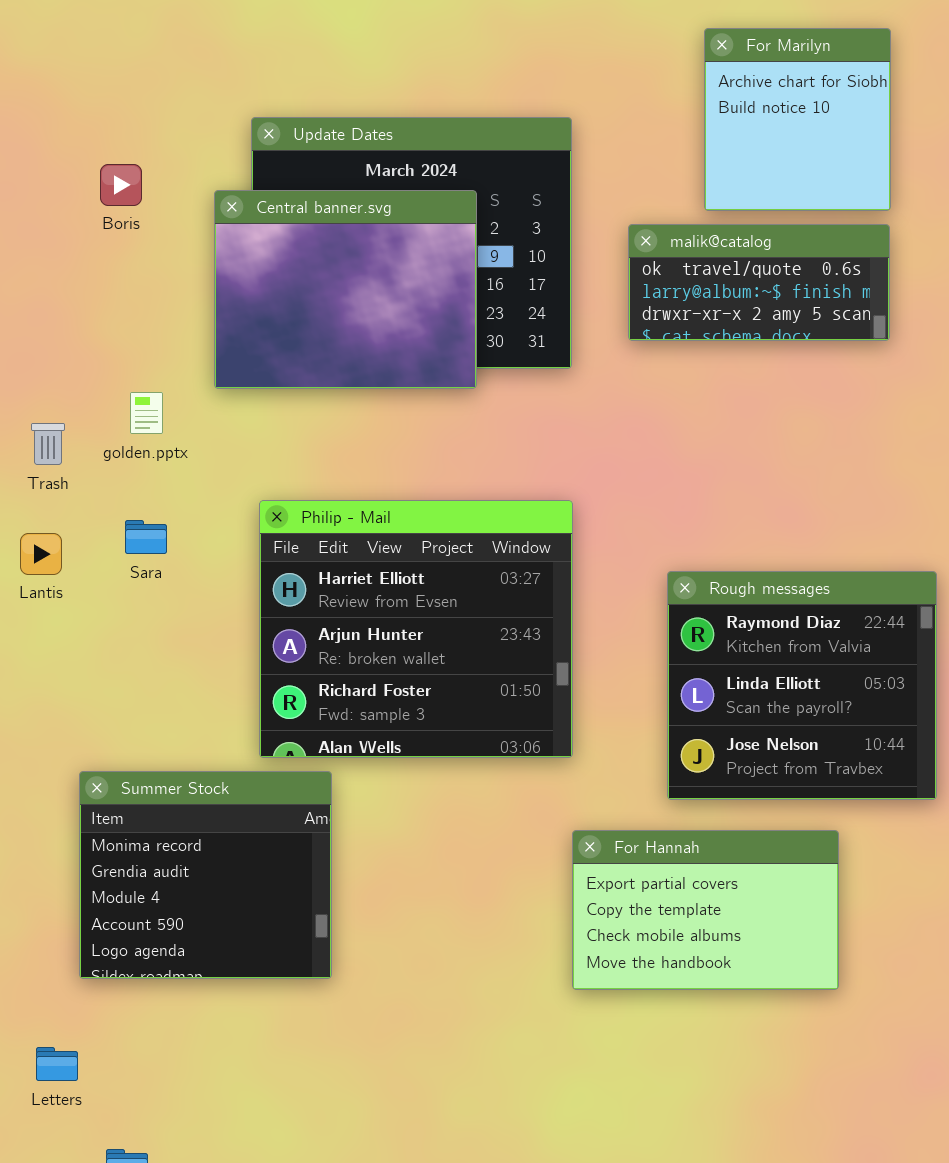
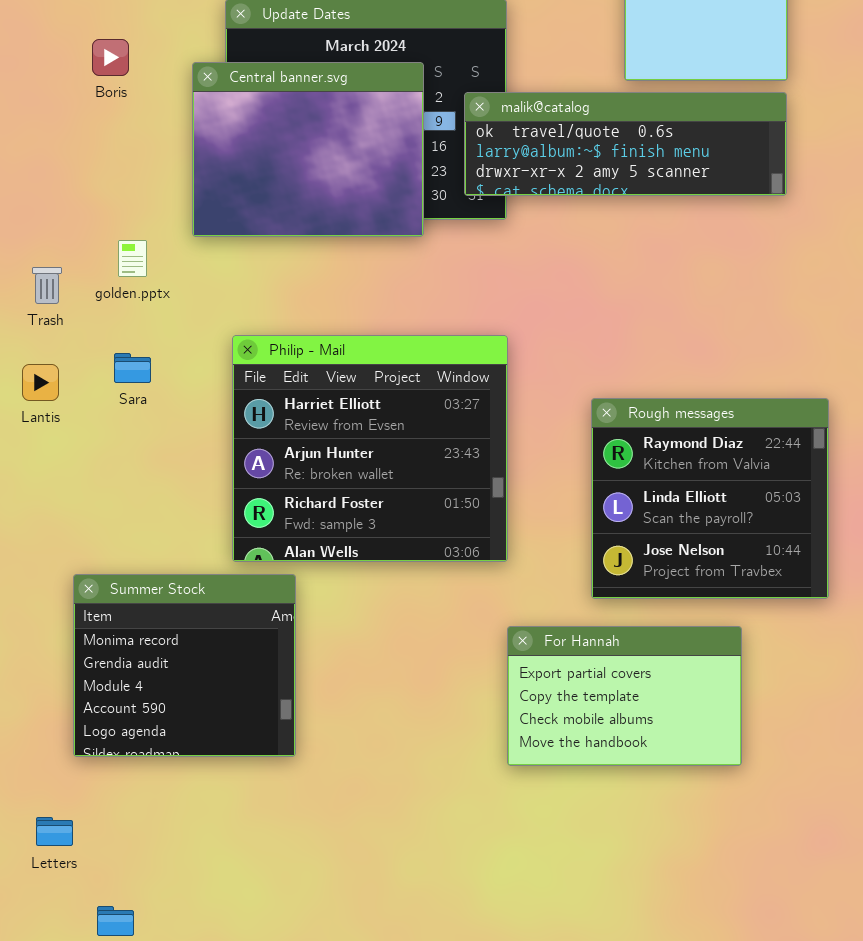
malik@catalog: [628,224,890,341] -> [464,92,787,196], resized

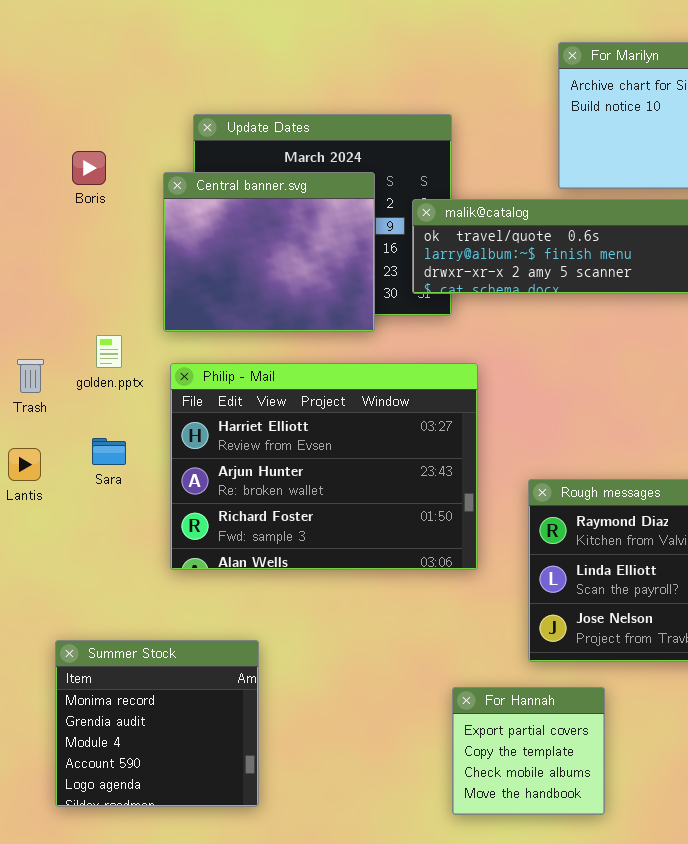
Philip - Mail: [232,335,508,562] -> [170,363,478,570], moved, resized
For Hannah: [507,626,742,766] -> [452,687,605,815], resized

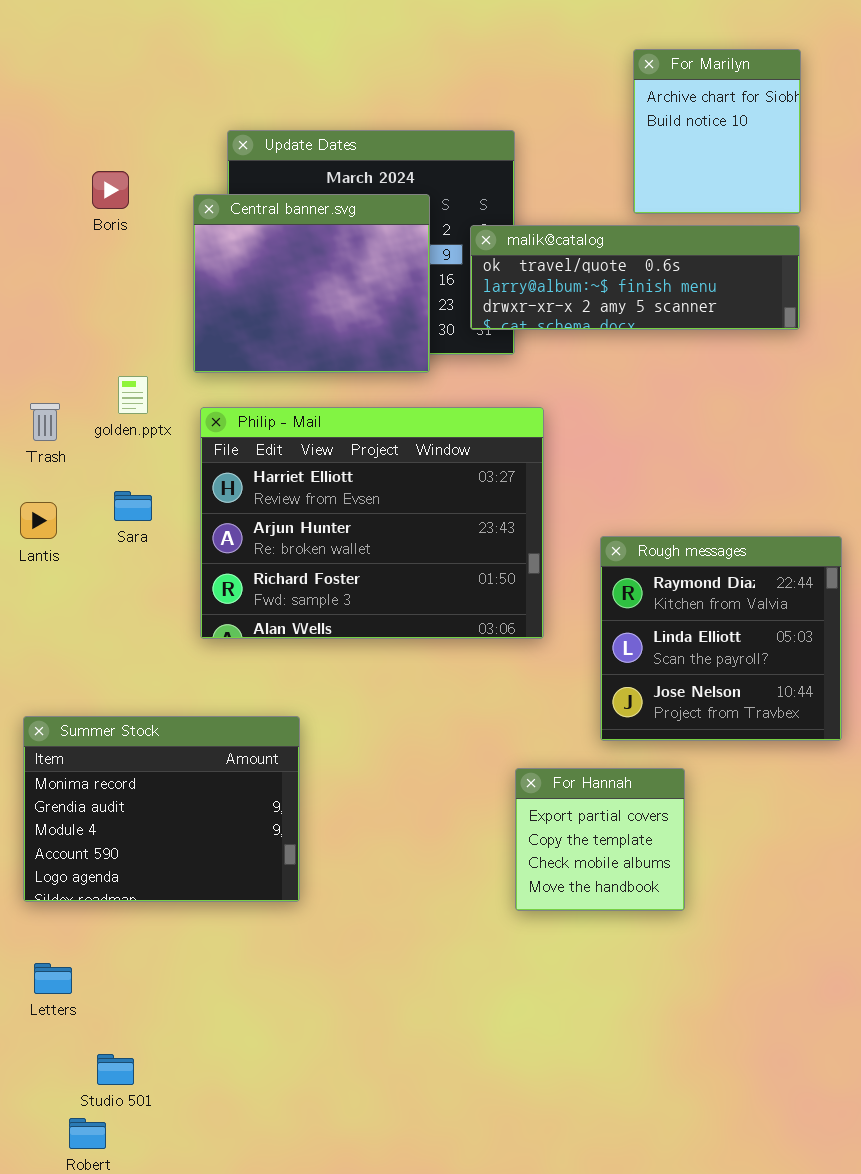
Summer Stock: [55,640,259,807] -> [23,716,300,902], resized

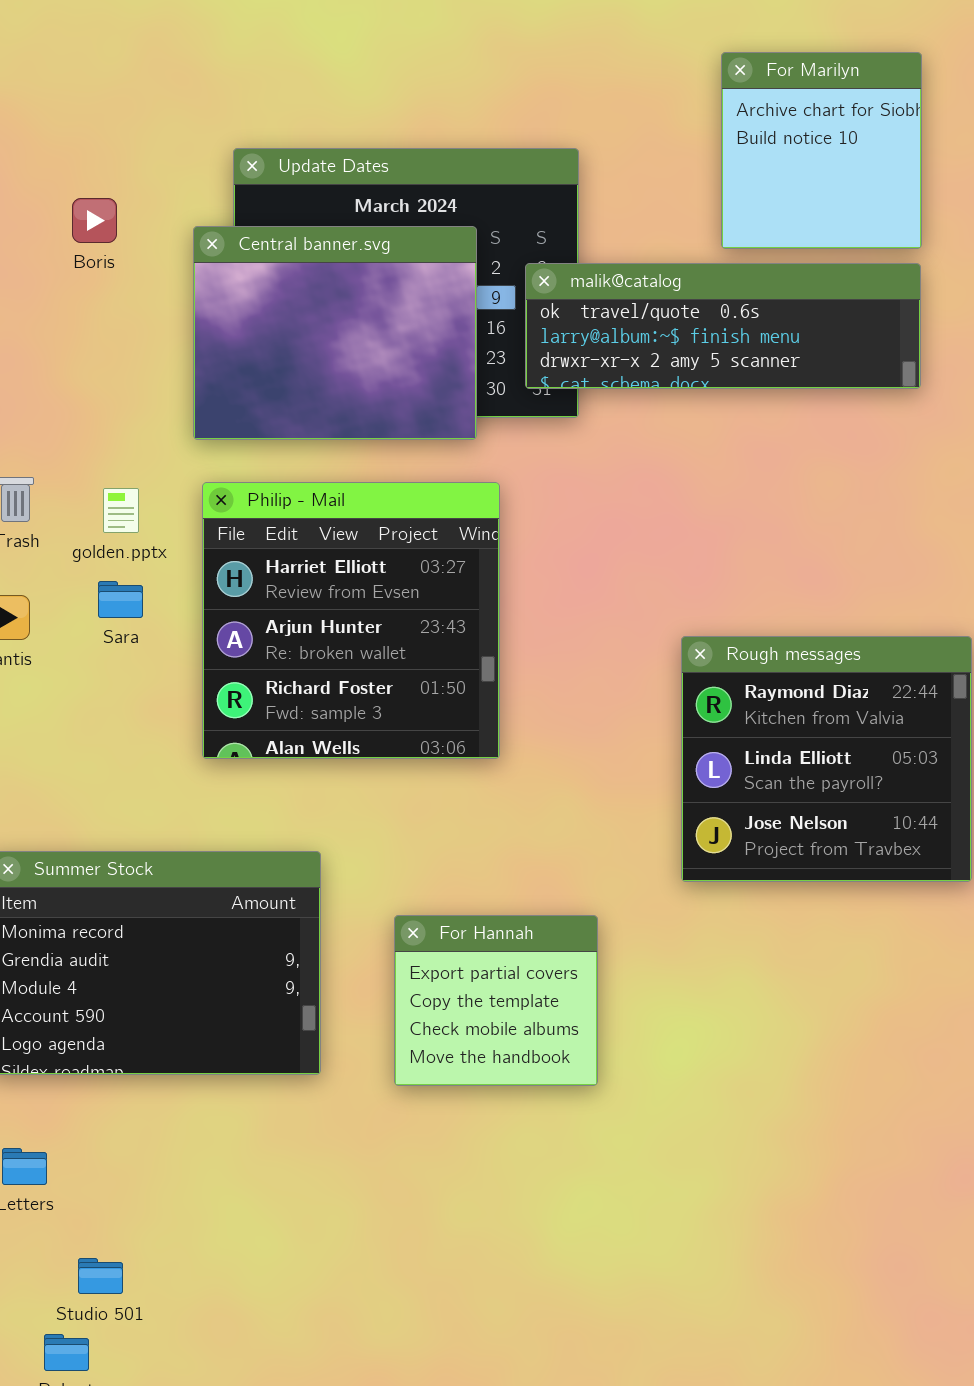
golden.pptx: [118,376,148,414] -> [103,488,139,533], moved
Philip - Mail: [200,407,544,639] -> [202,482,500,759], resized
For Hannah: [515,768,685,911] -> [394,915,598,1086], moved

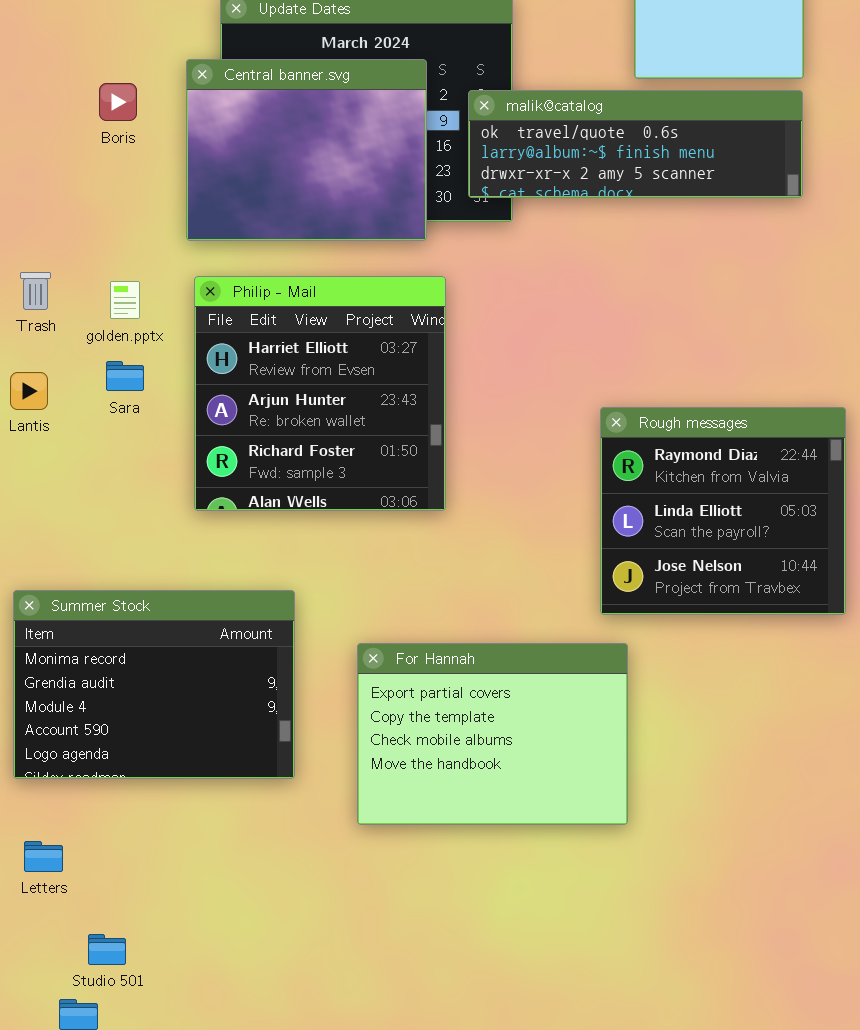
Boris: [72,198,117,243] -> [99,83,137,121], moved
For Hannah: [394,915,598,1086] -> [357,643,628,825], resized

